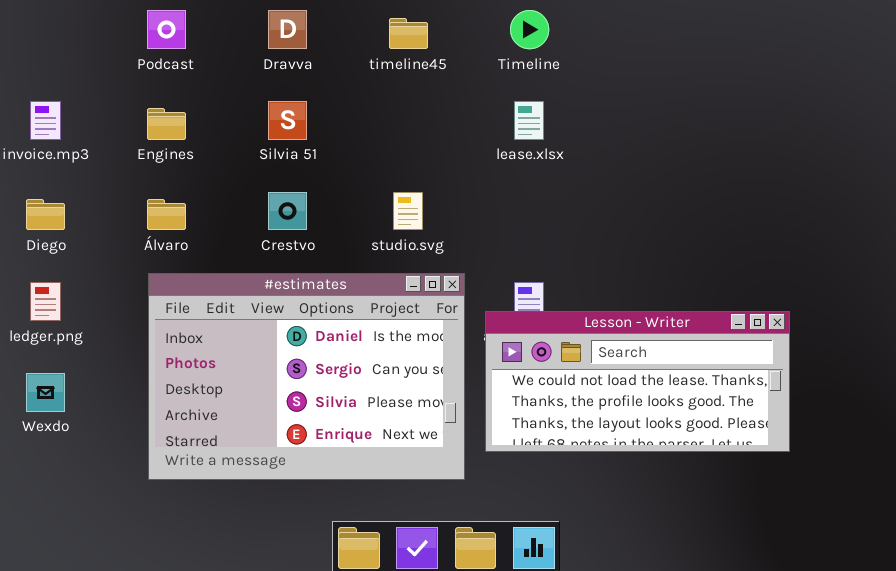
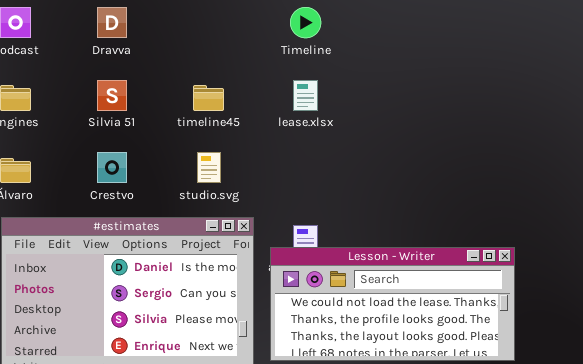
timeline45: [389,18,428,49] -> [193,85,224,111], moved

